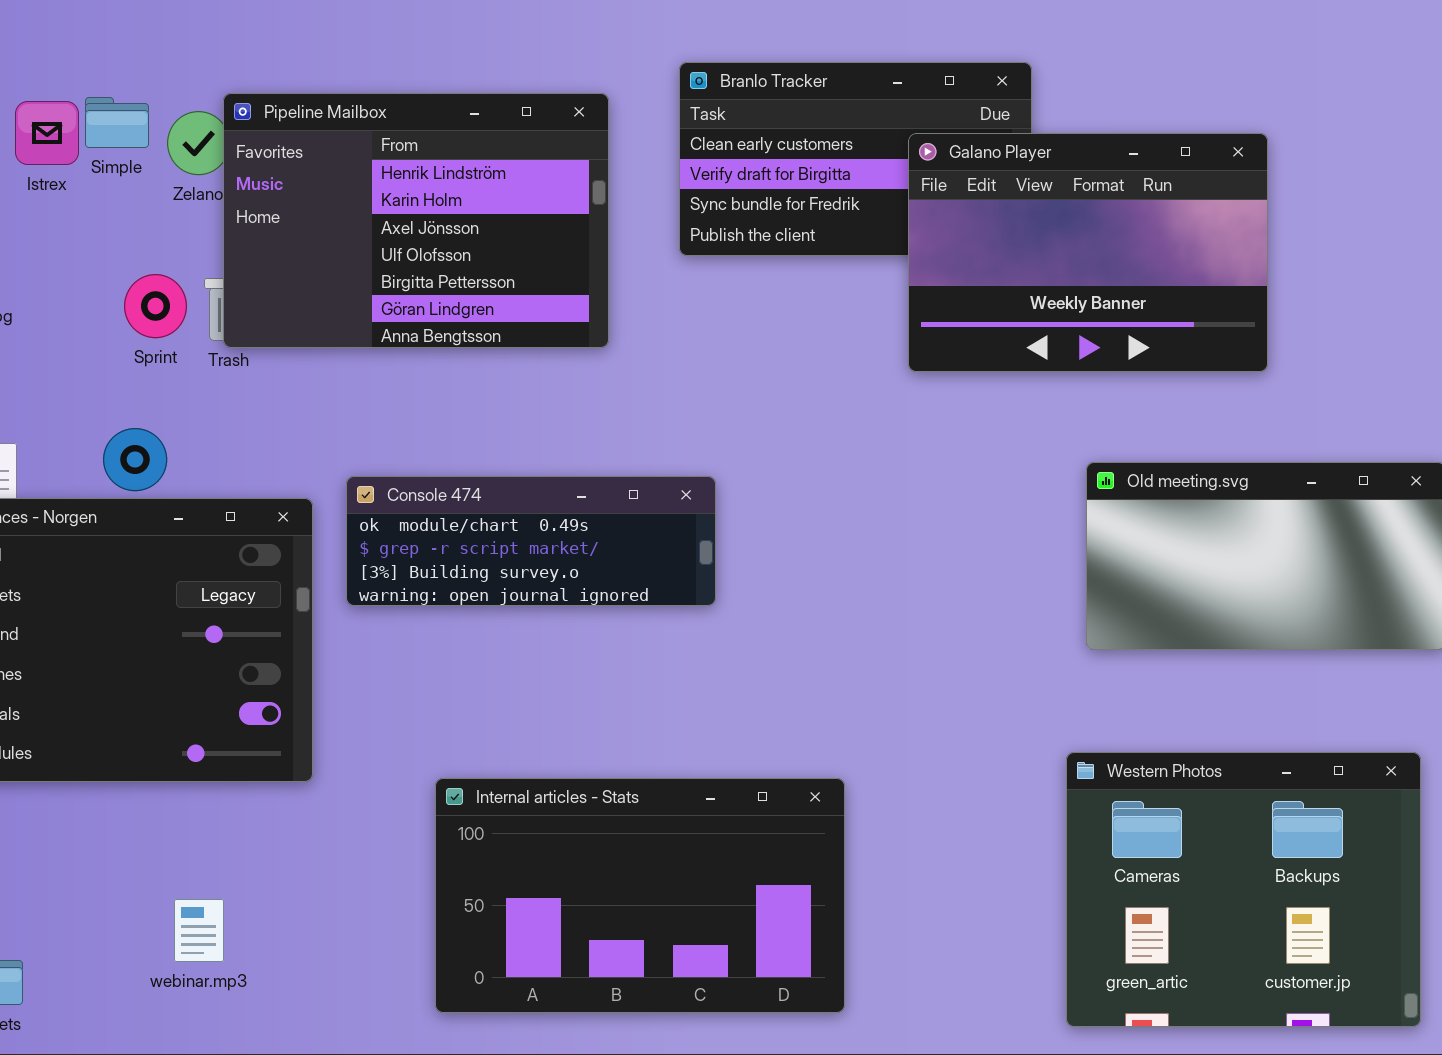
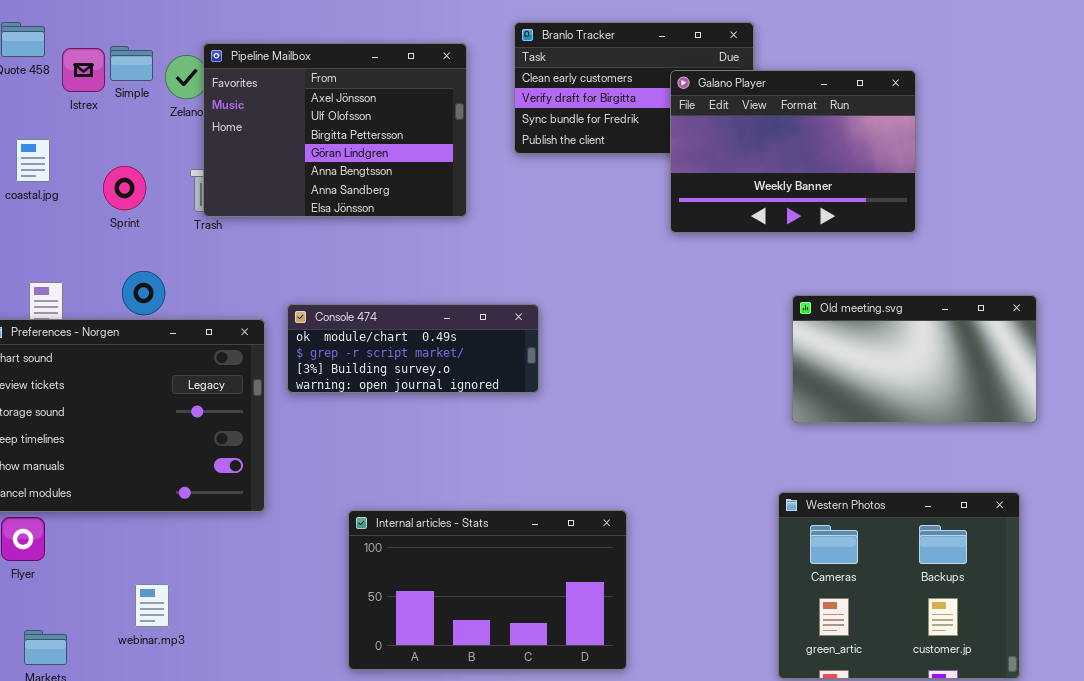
Pipeline Mailbox: [223,93,609,348] -> [203,43,467,217], scrolled down 2 rows
Sprint: [124,274,187,338] -> [103,166,146,210], moved
webinar.mp3: [174,899,224,962] -> [135,584,169,627], moved

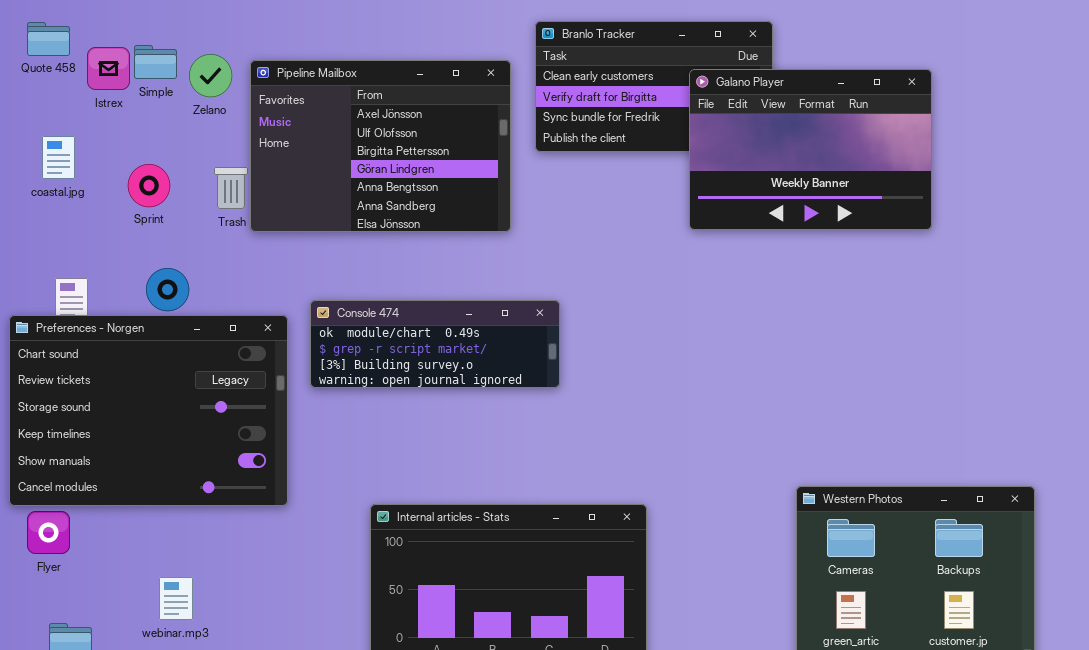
Pipeline Mailbox: [203,43,467,217] -> [250,60,511,232], moved
Old meeting.svg: [792,295,1037,423] -> none, closed

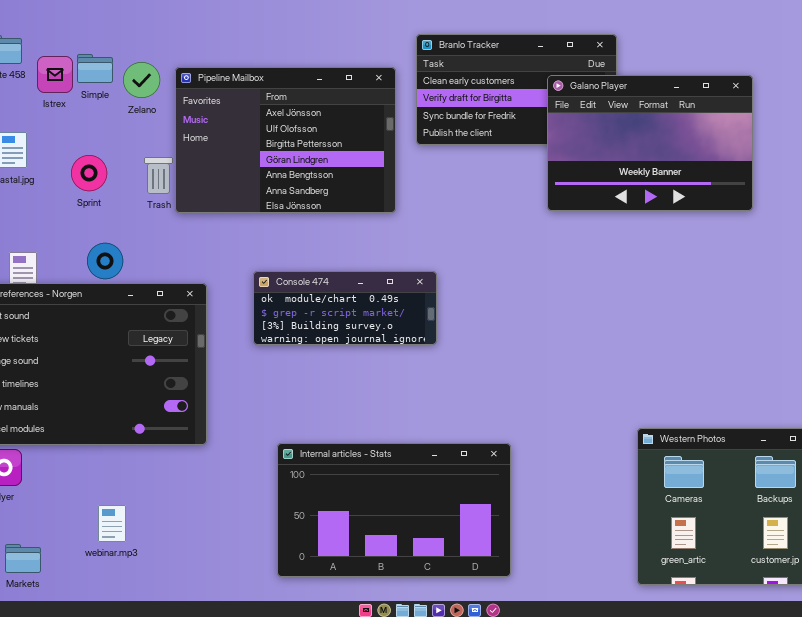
Console 474: [310,300,560,388] -> [253,271,437,345], resized

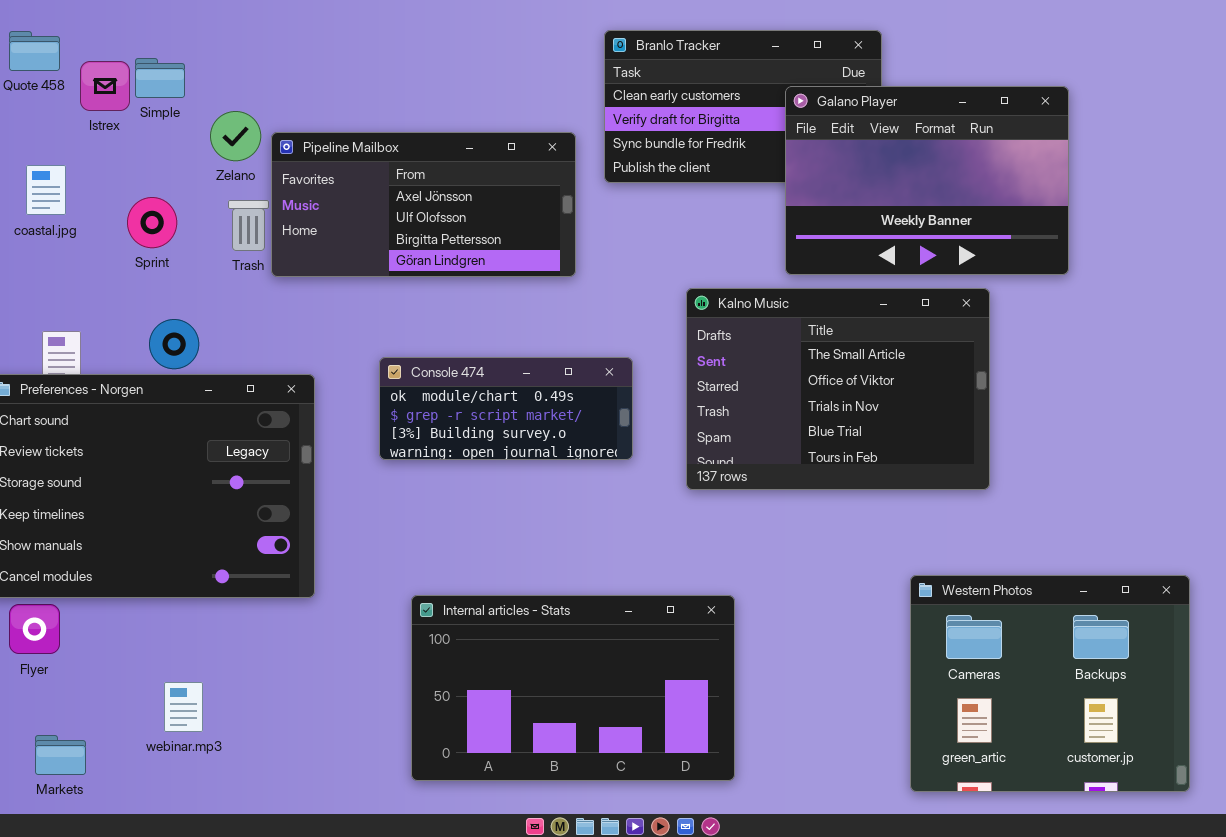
Zelano: [123,62,160,98] -> [210,111,261,161], moved
Pipeline Mailbox: [175,67,396,213] -> [271,132,576,277], resized
Kalno Music: none -> [686,288,990,490], opened

